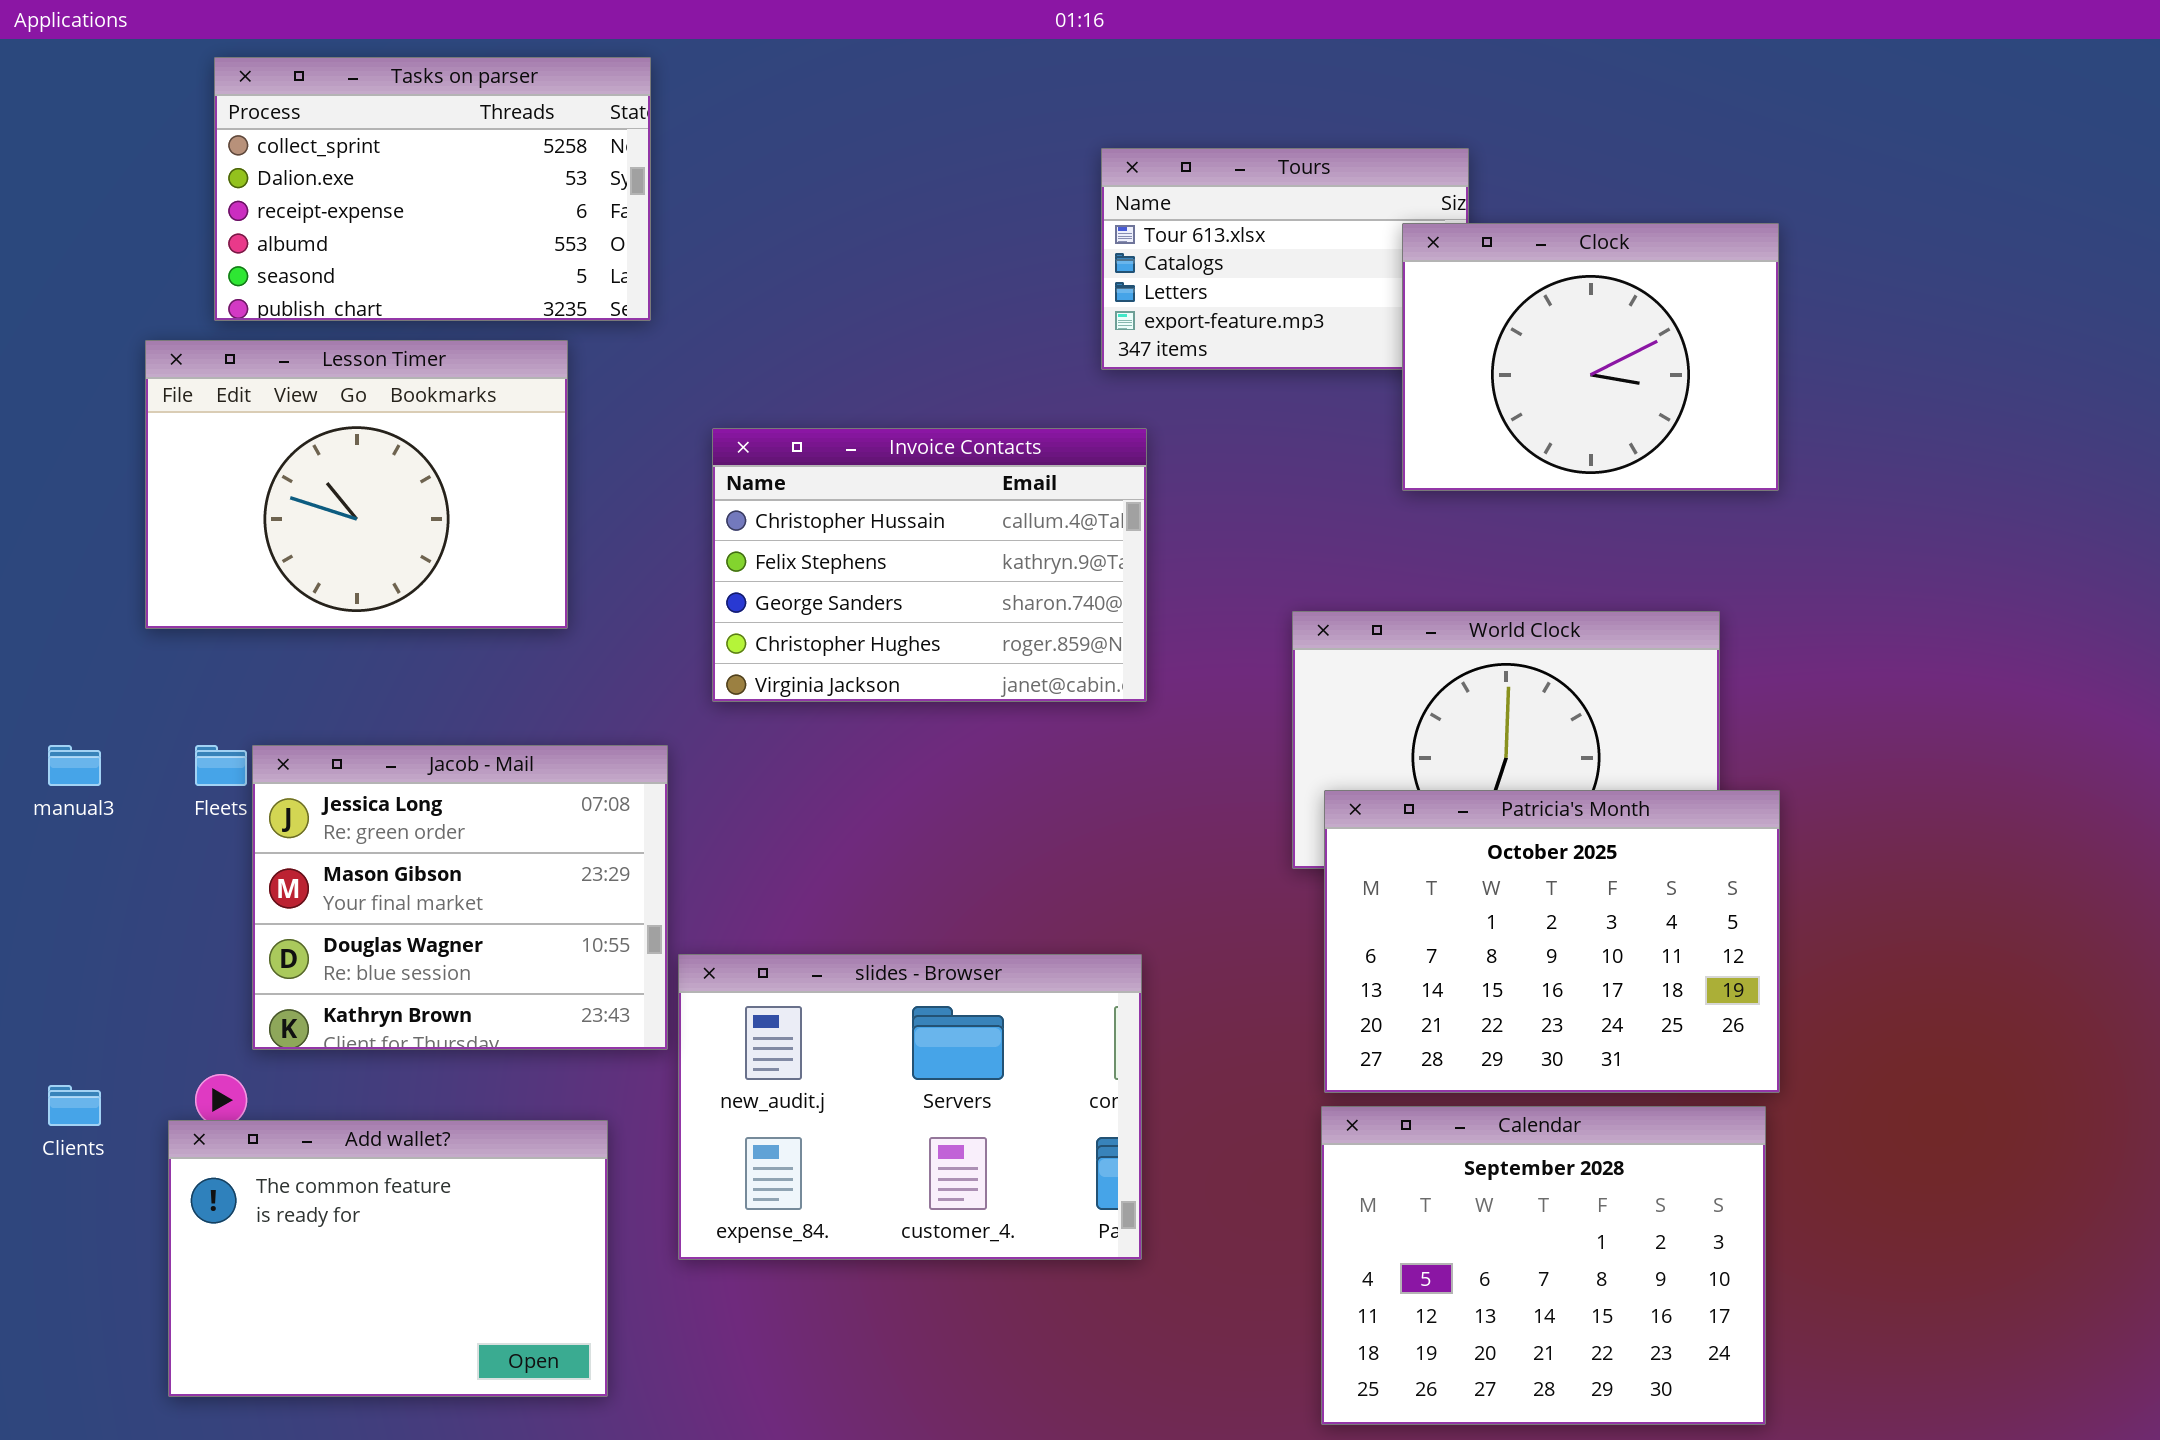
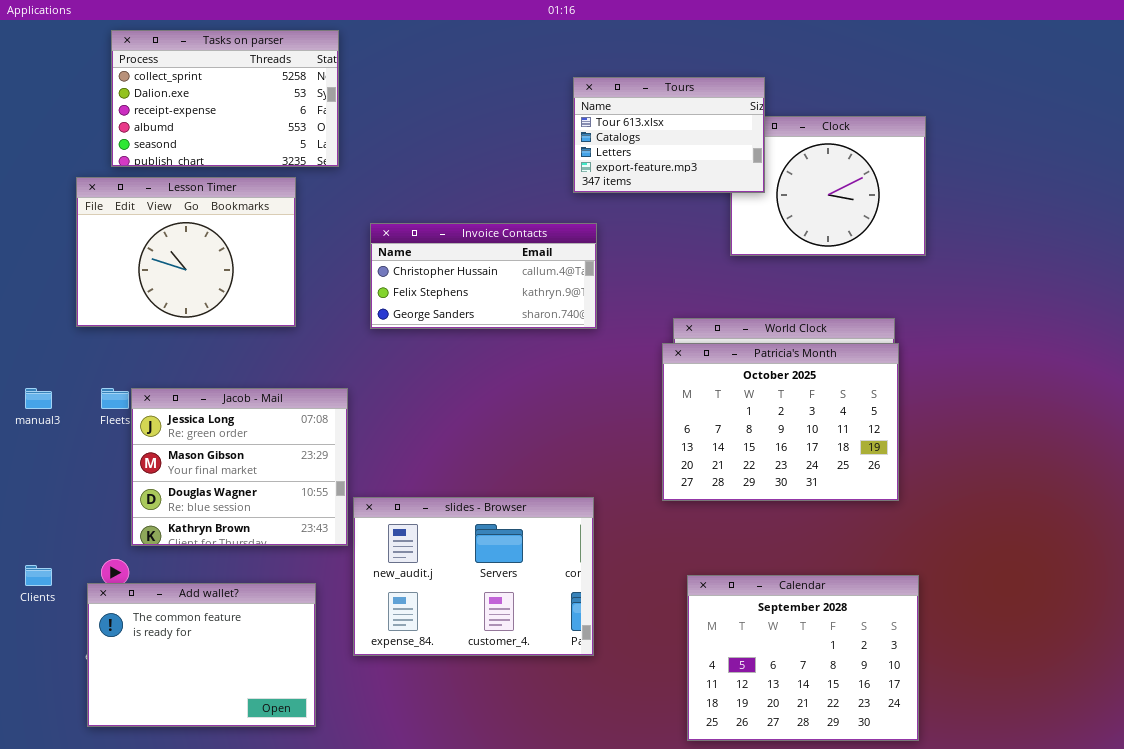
Tours: [1101,148,1469,370] -> [573,77,765,193], raised
Invoice Contacts: [712,428,1147,702] -> [370,223,597,329], resized
Patricia's Month: [1324,790,1780,1093] -> [662,343,899,501], moved

